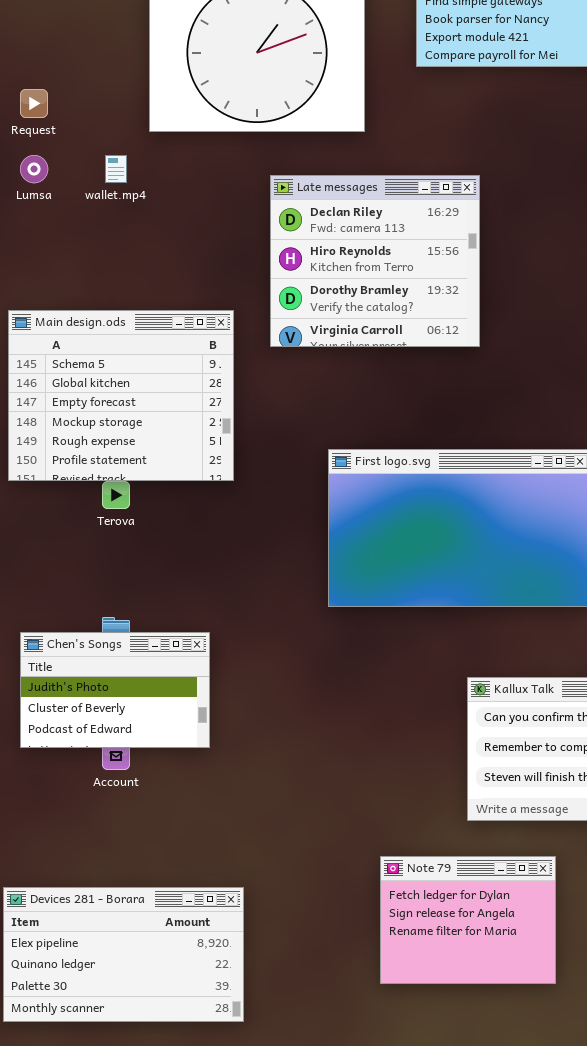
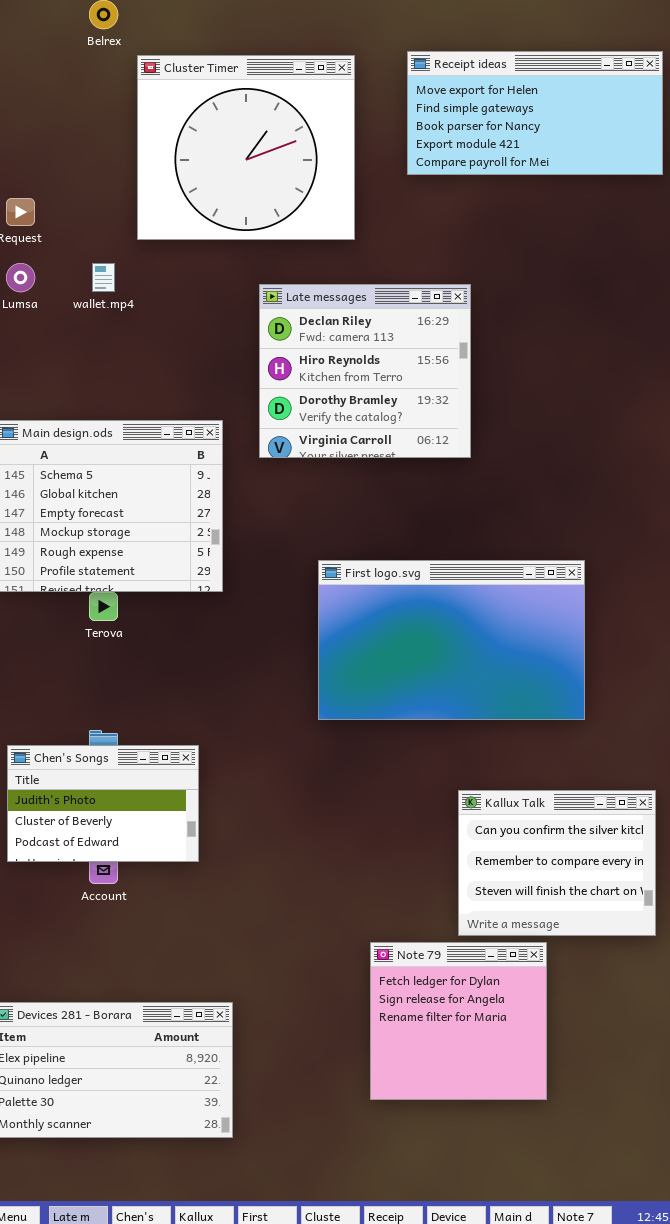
Note 79: [380,856,556,984] -> [370,942,547,1100], resized

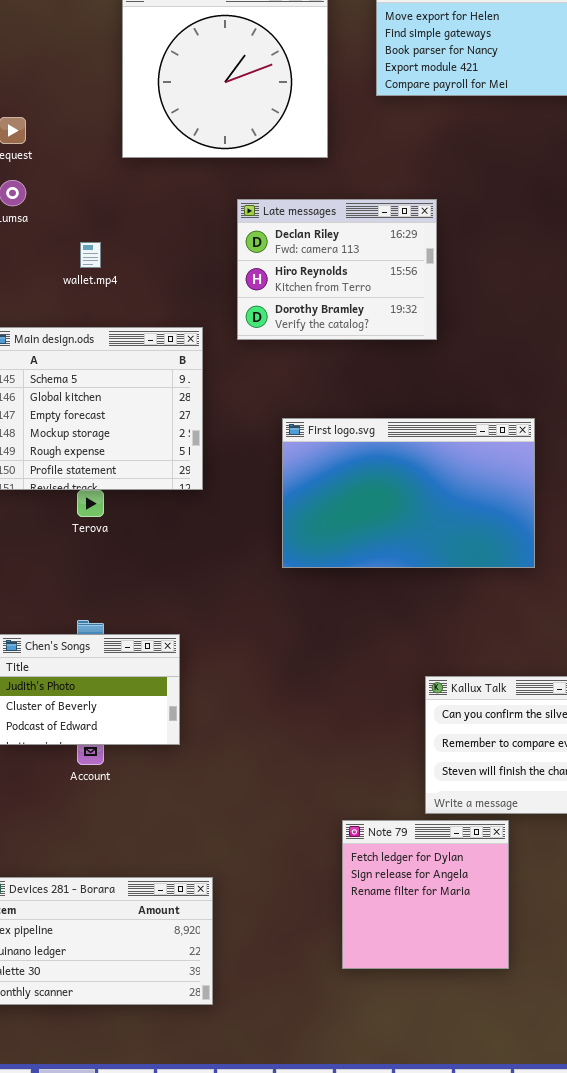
wallet.mp4: [92,263,115,292] -> [80,242,101,268], moved
Late messages: [259,284,471,458] -> [237,199,437,340], resized
First logo.svg: [318,560,585,720] -> [282,418,535,568], moved

